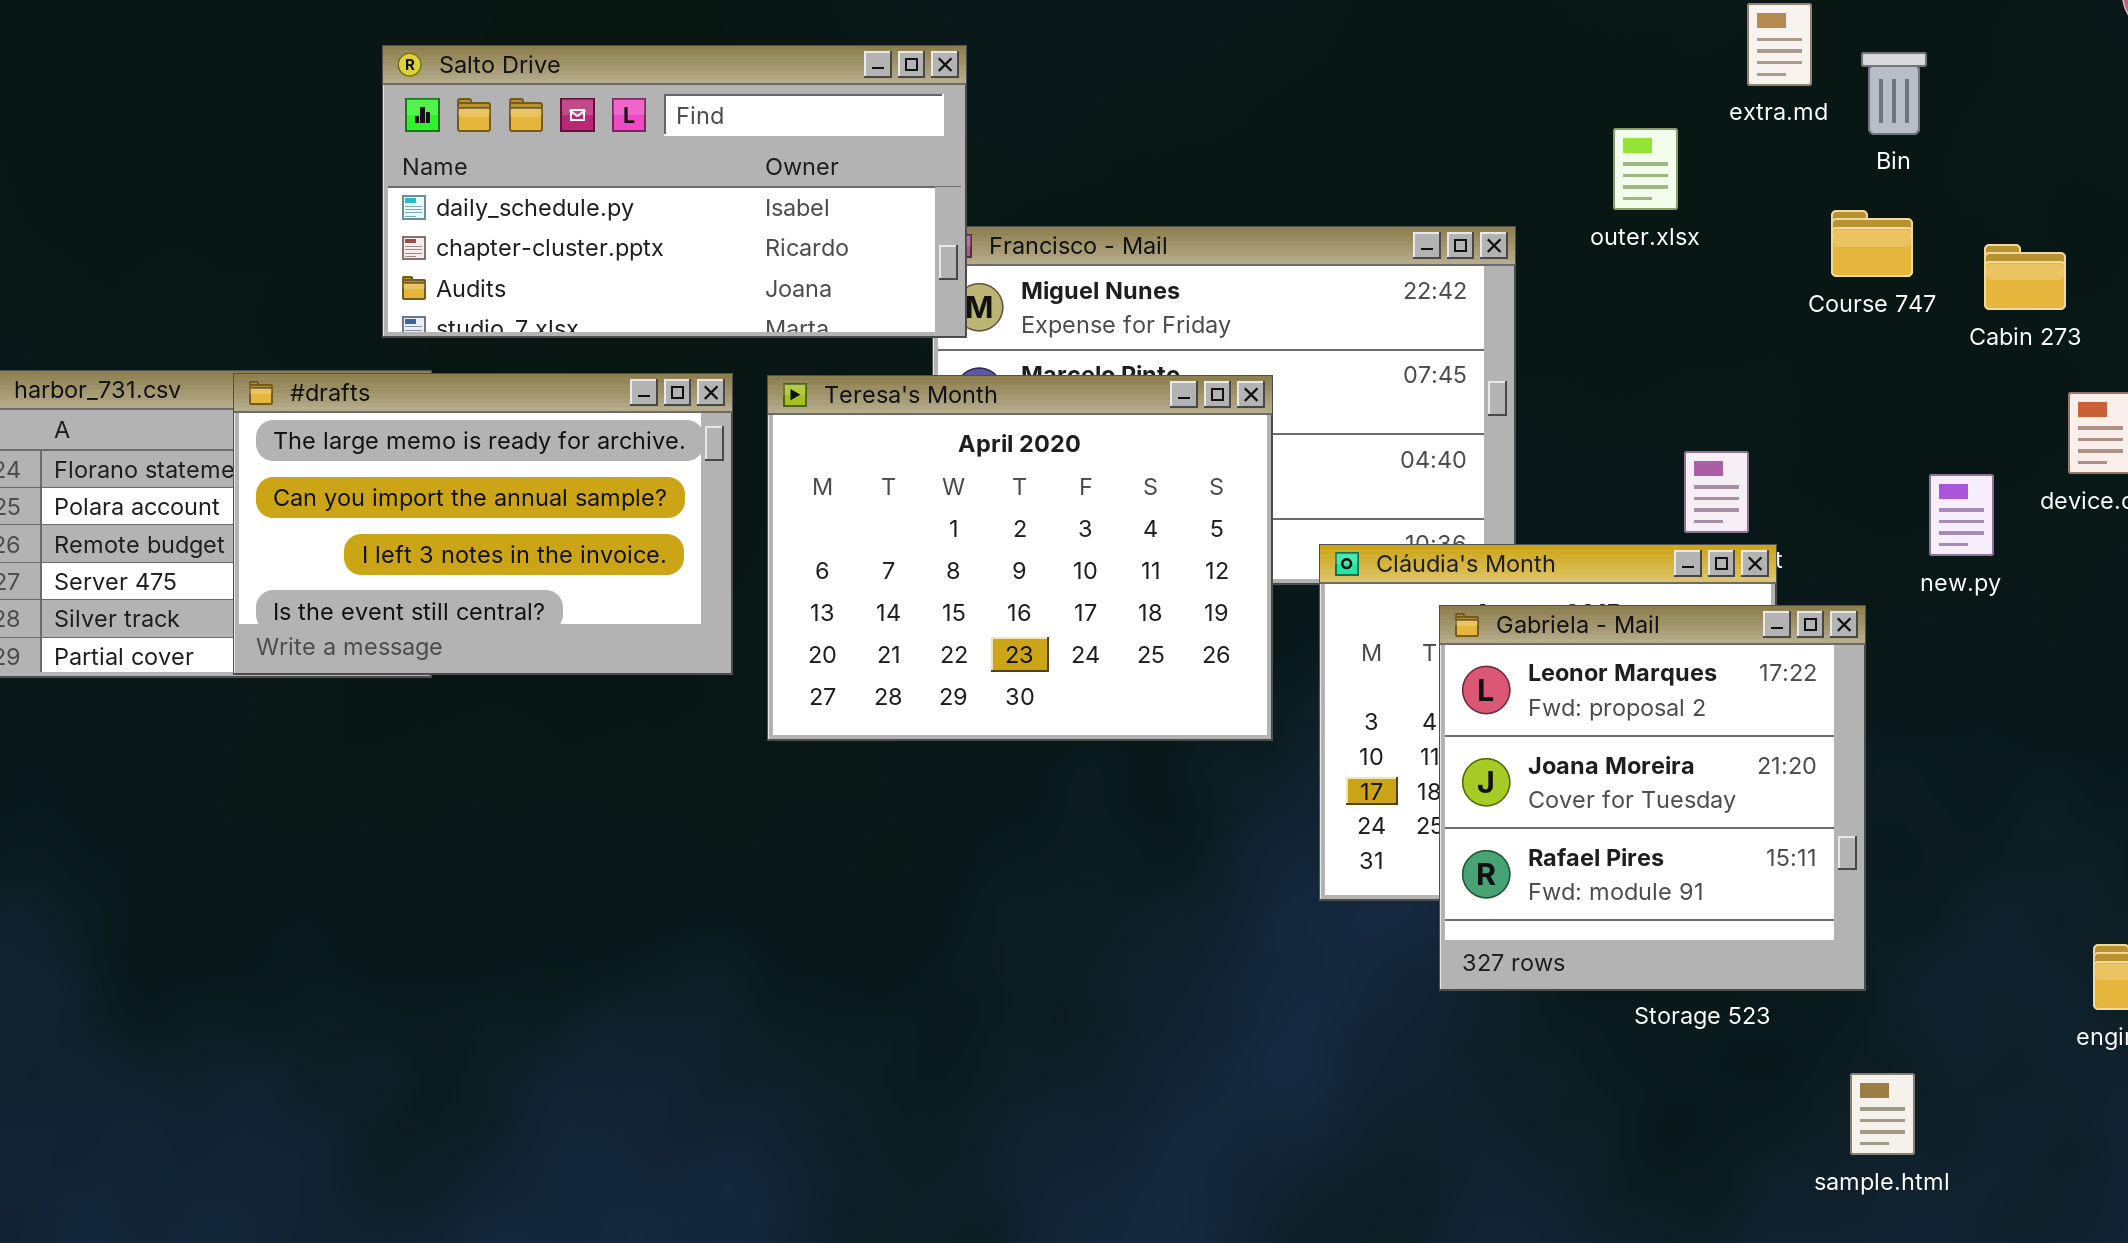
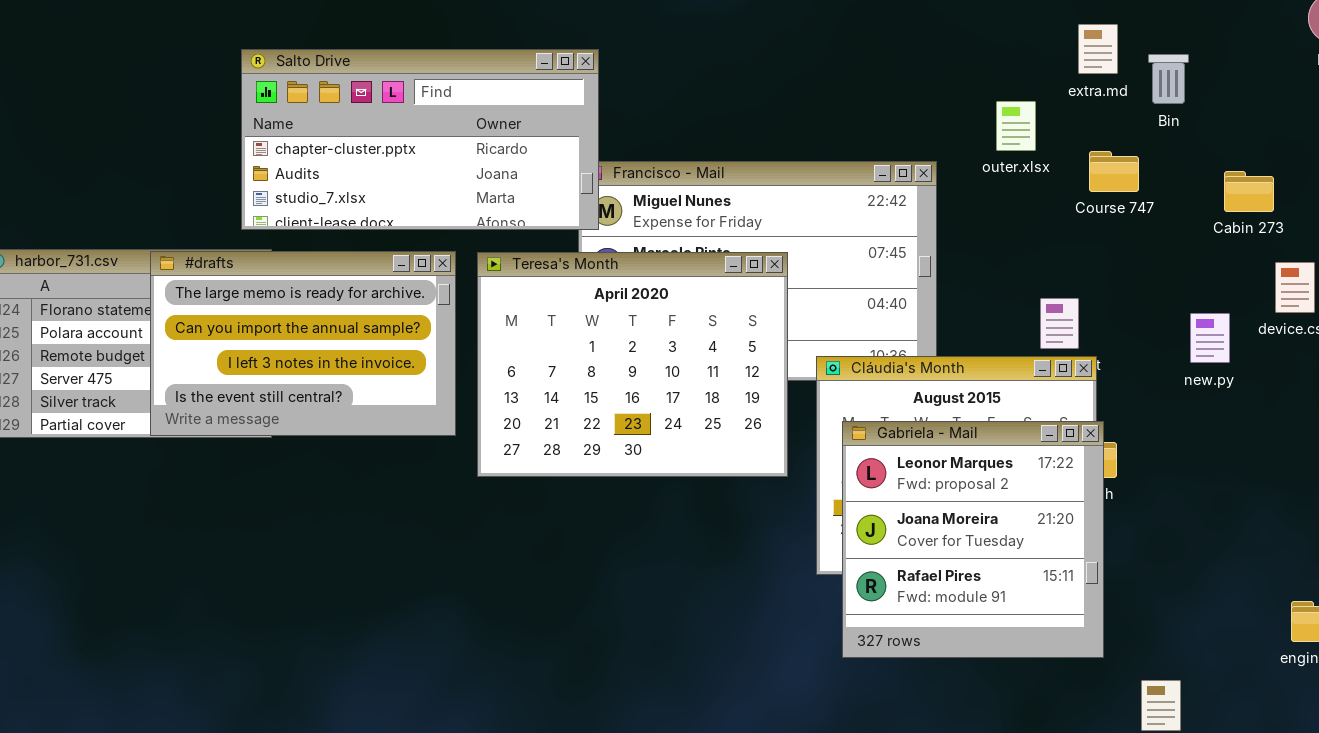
Salto Drive: [382,45,967,338] -> [241,49,599,230], scrolled down 1 row
Course 747: [1831,210,1913,277] -> [1089,151,1139,192], moved
Gabriela - Mail: [1439,605,1866,991] -> [842,421,1104,658], moved

